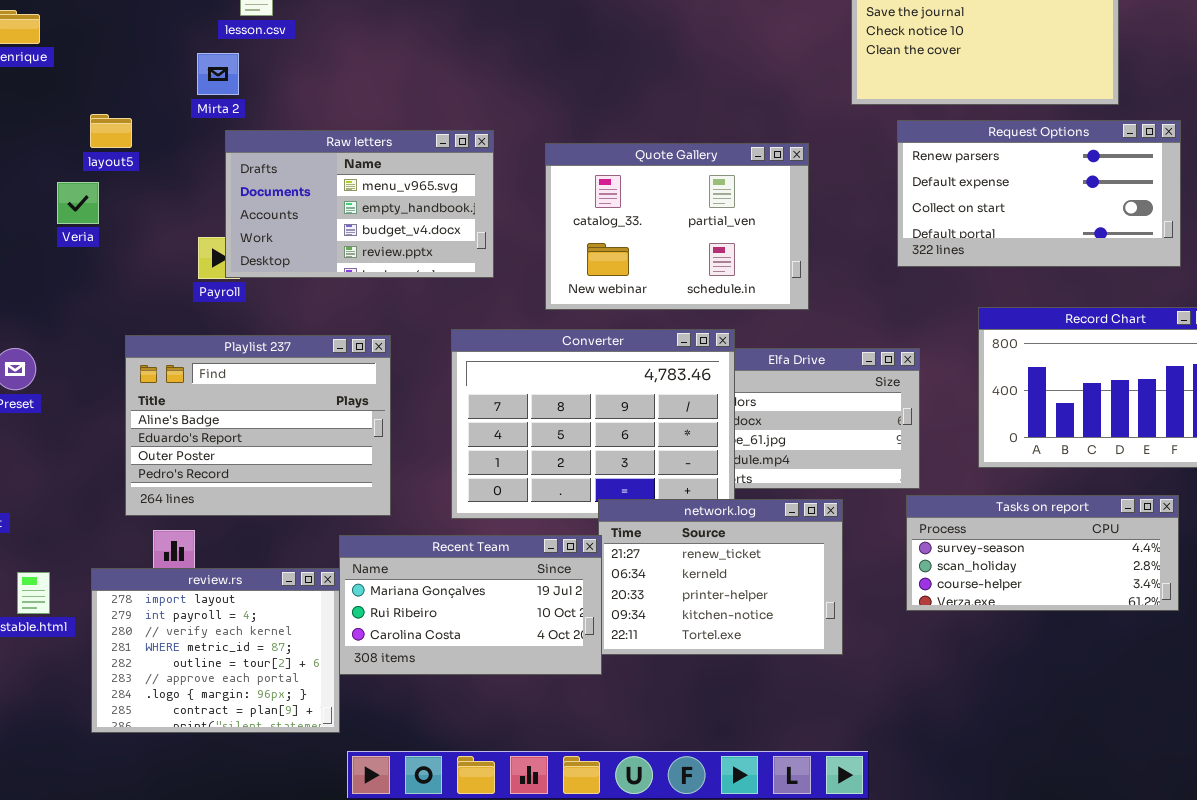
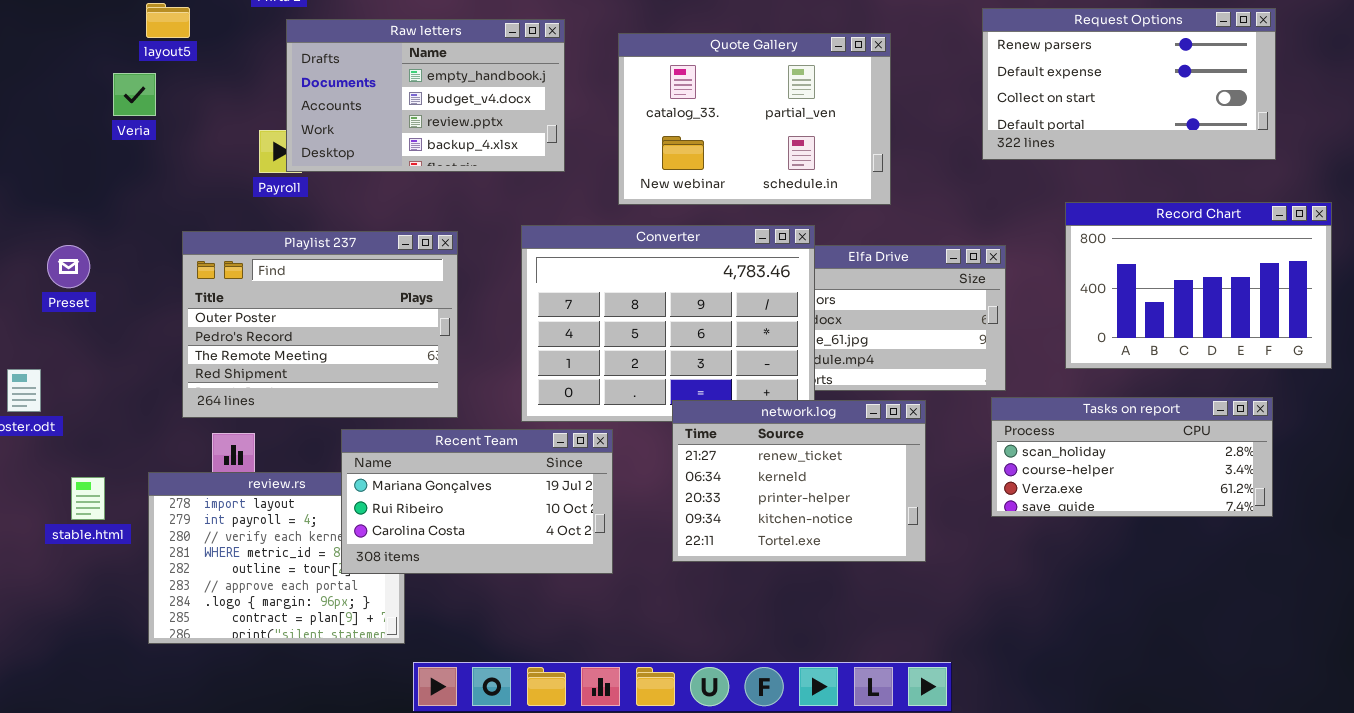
Raw letters: [225,130,494,278] -> [286,19,565,172], scrolled down 1 row
Playlist 237: [125,335,391,516] -> [182,231,458,418], scrolled down 2 rows
Tasks on report: [906,495,1179,611] -> [991,397,1273,517], scrolled down 1 row
Recent Team: [339,535,602,675] -> [341,429,613,574], moved

